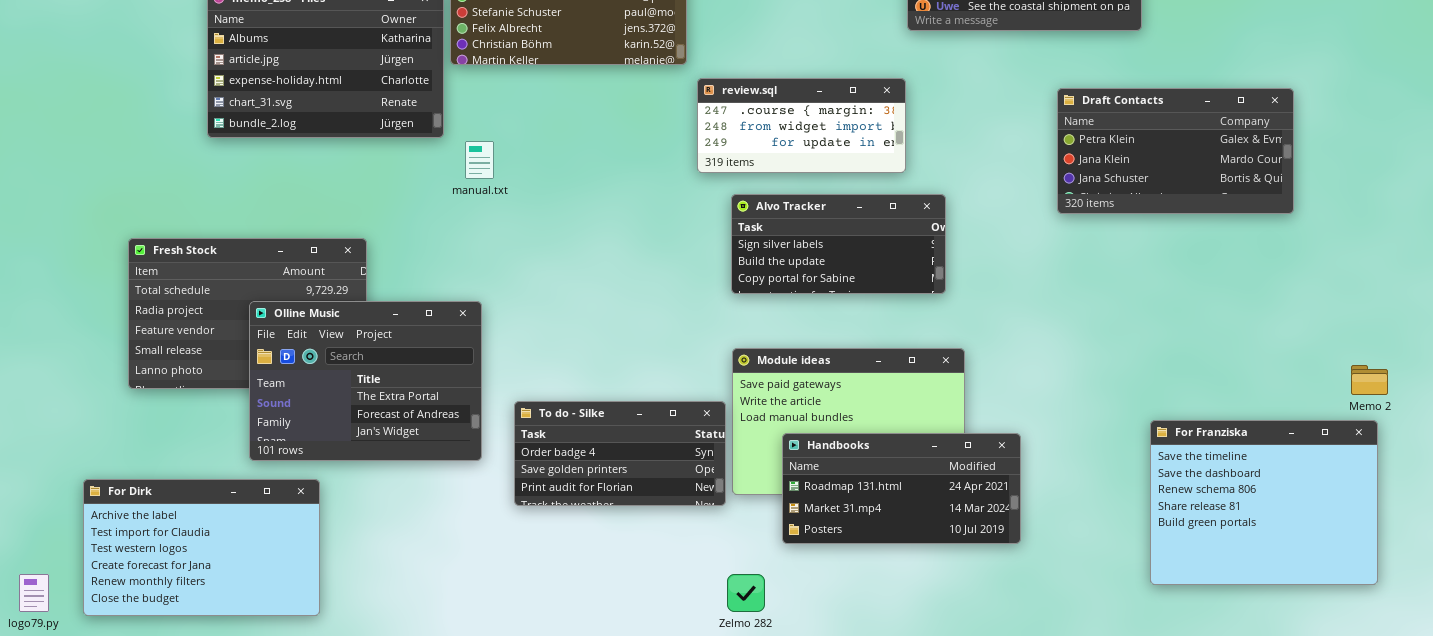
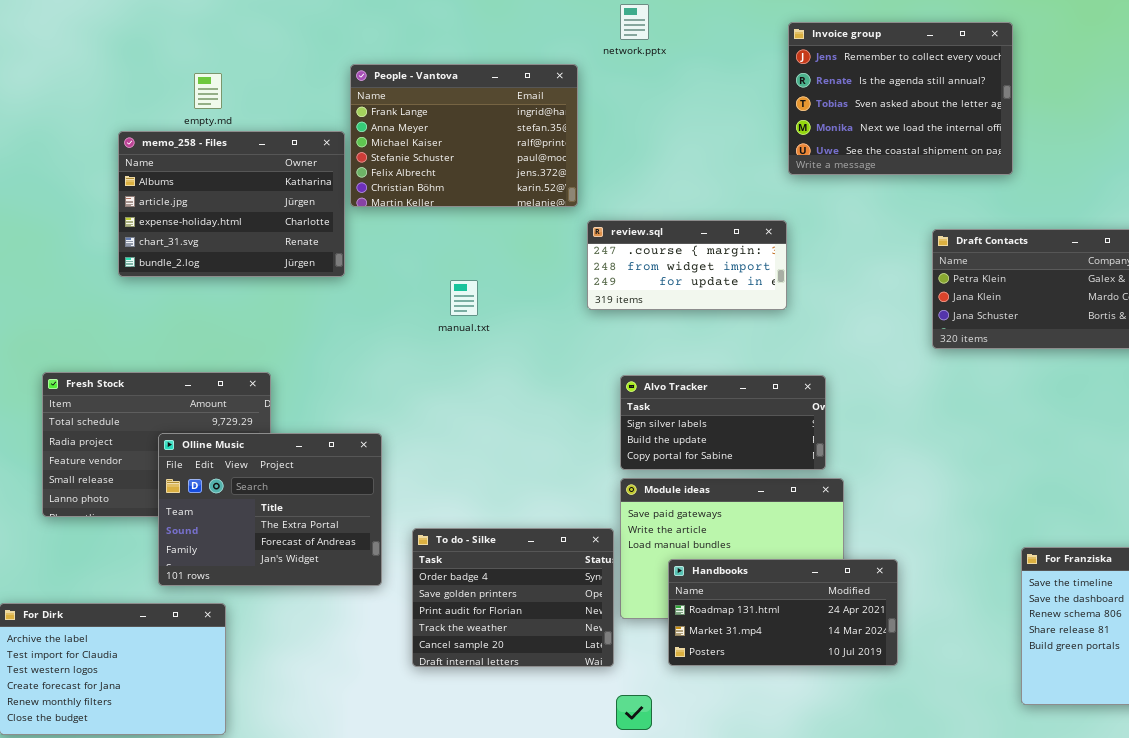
manual.txt: [465,141,494,179] -> [450,280,478,316], moved
Alvo Tracker: [731,194,946,294] -> [620,375,826,470], moved
To do - Silke: [514,401,726,506] -> [412,528,614,667], resized

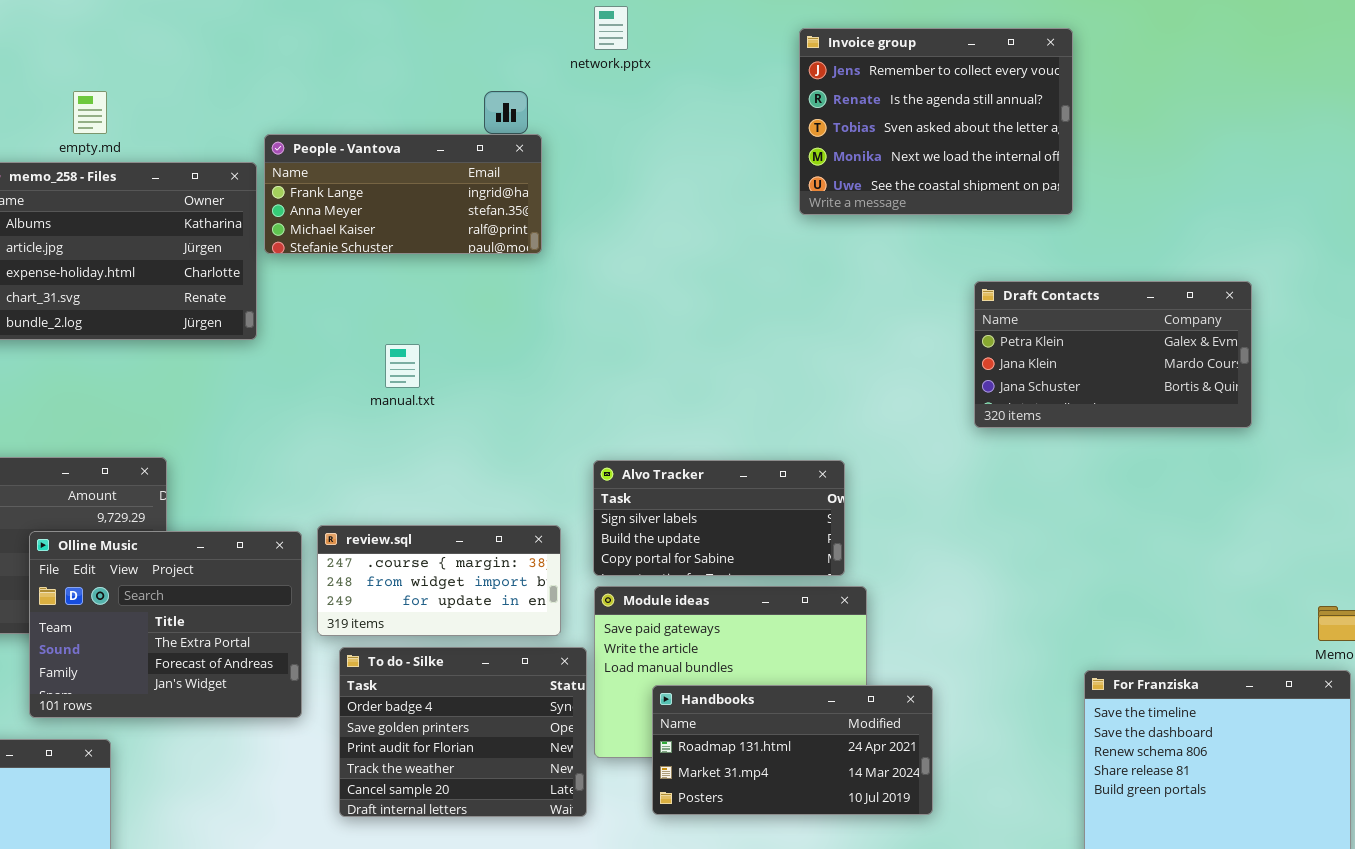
People - Vantova: [350,64,578,207] -> [264,134,542,254], resized
review.sql: [587,220,787,310] -> [317,525,561,636], moved

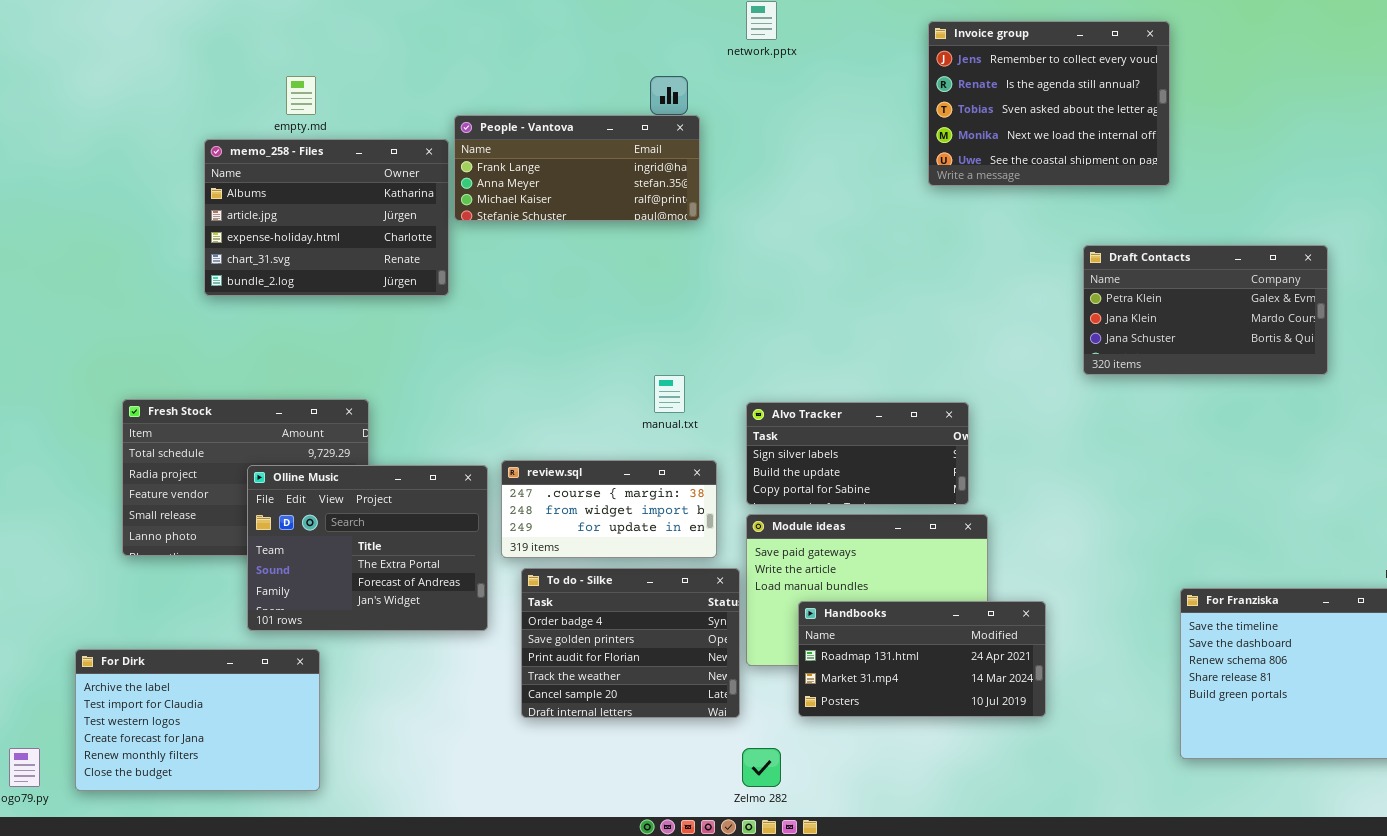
manual.txt: [385,344,420,388] -> [654,375,685,413], moved

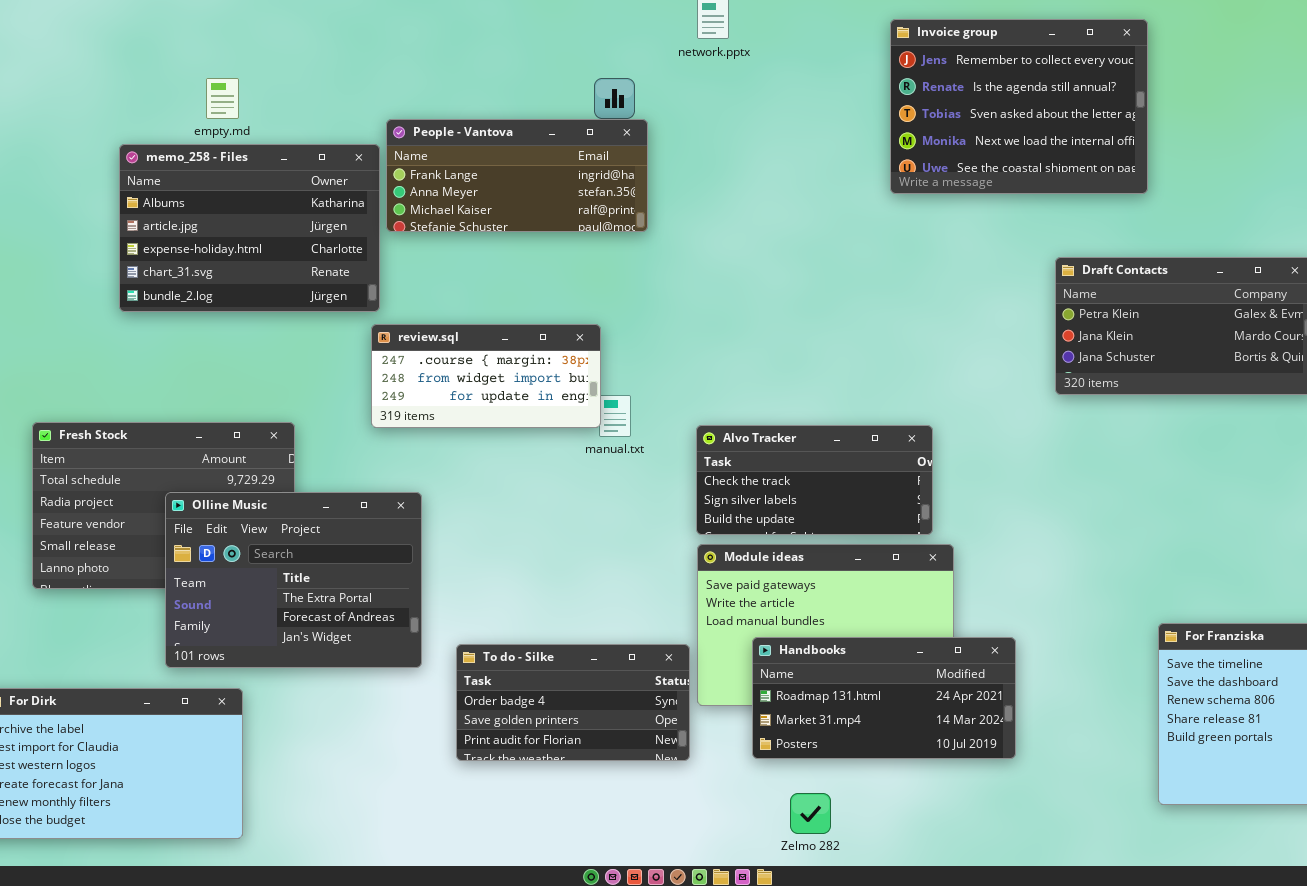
Alvo Tracker: [746,402,969,505] -> [696,425,933,535], scrolled up 1 row
review.sql: [501,460,717,558] -> [371,324,601,428], moved
To do - Silke: [521,568,740,718] -> [456,644,690,761], resized
Zelmo 282: [742,748,781,787] -> [790,793,831,834], moved

